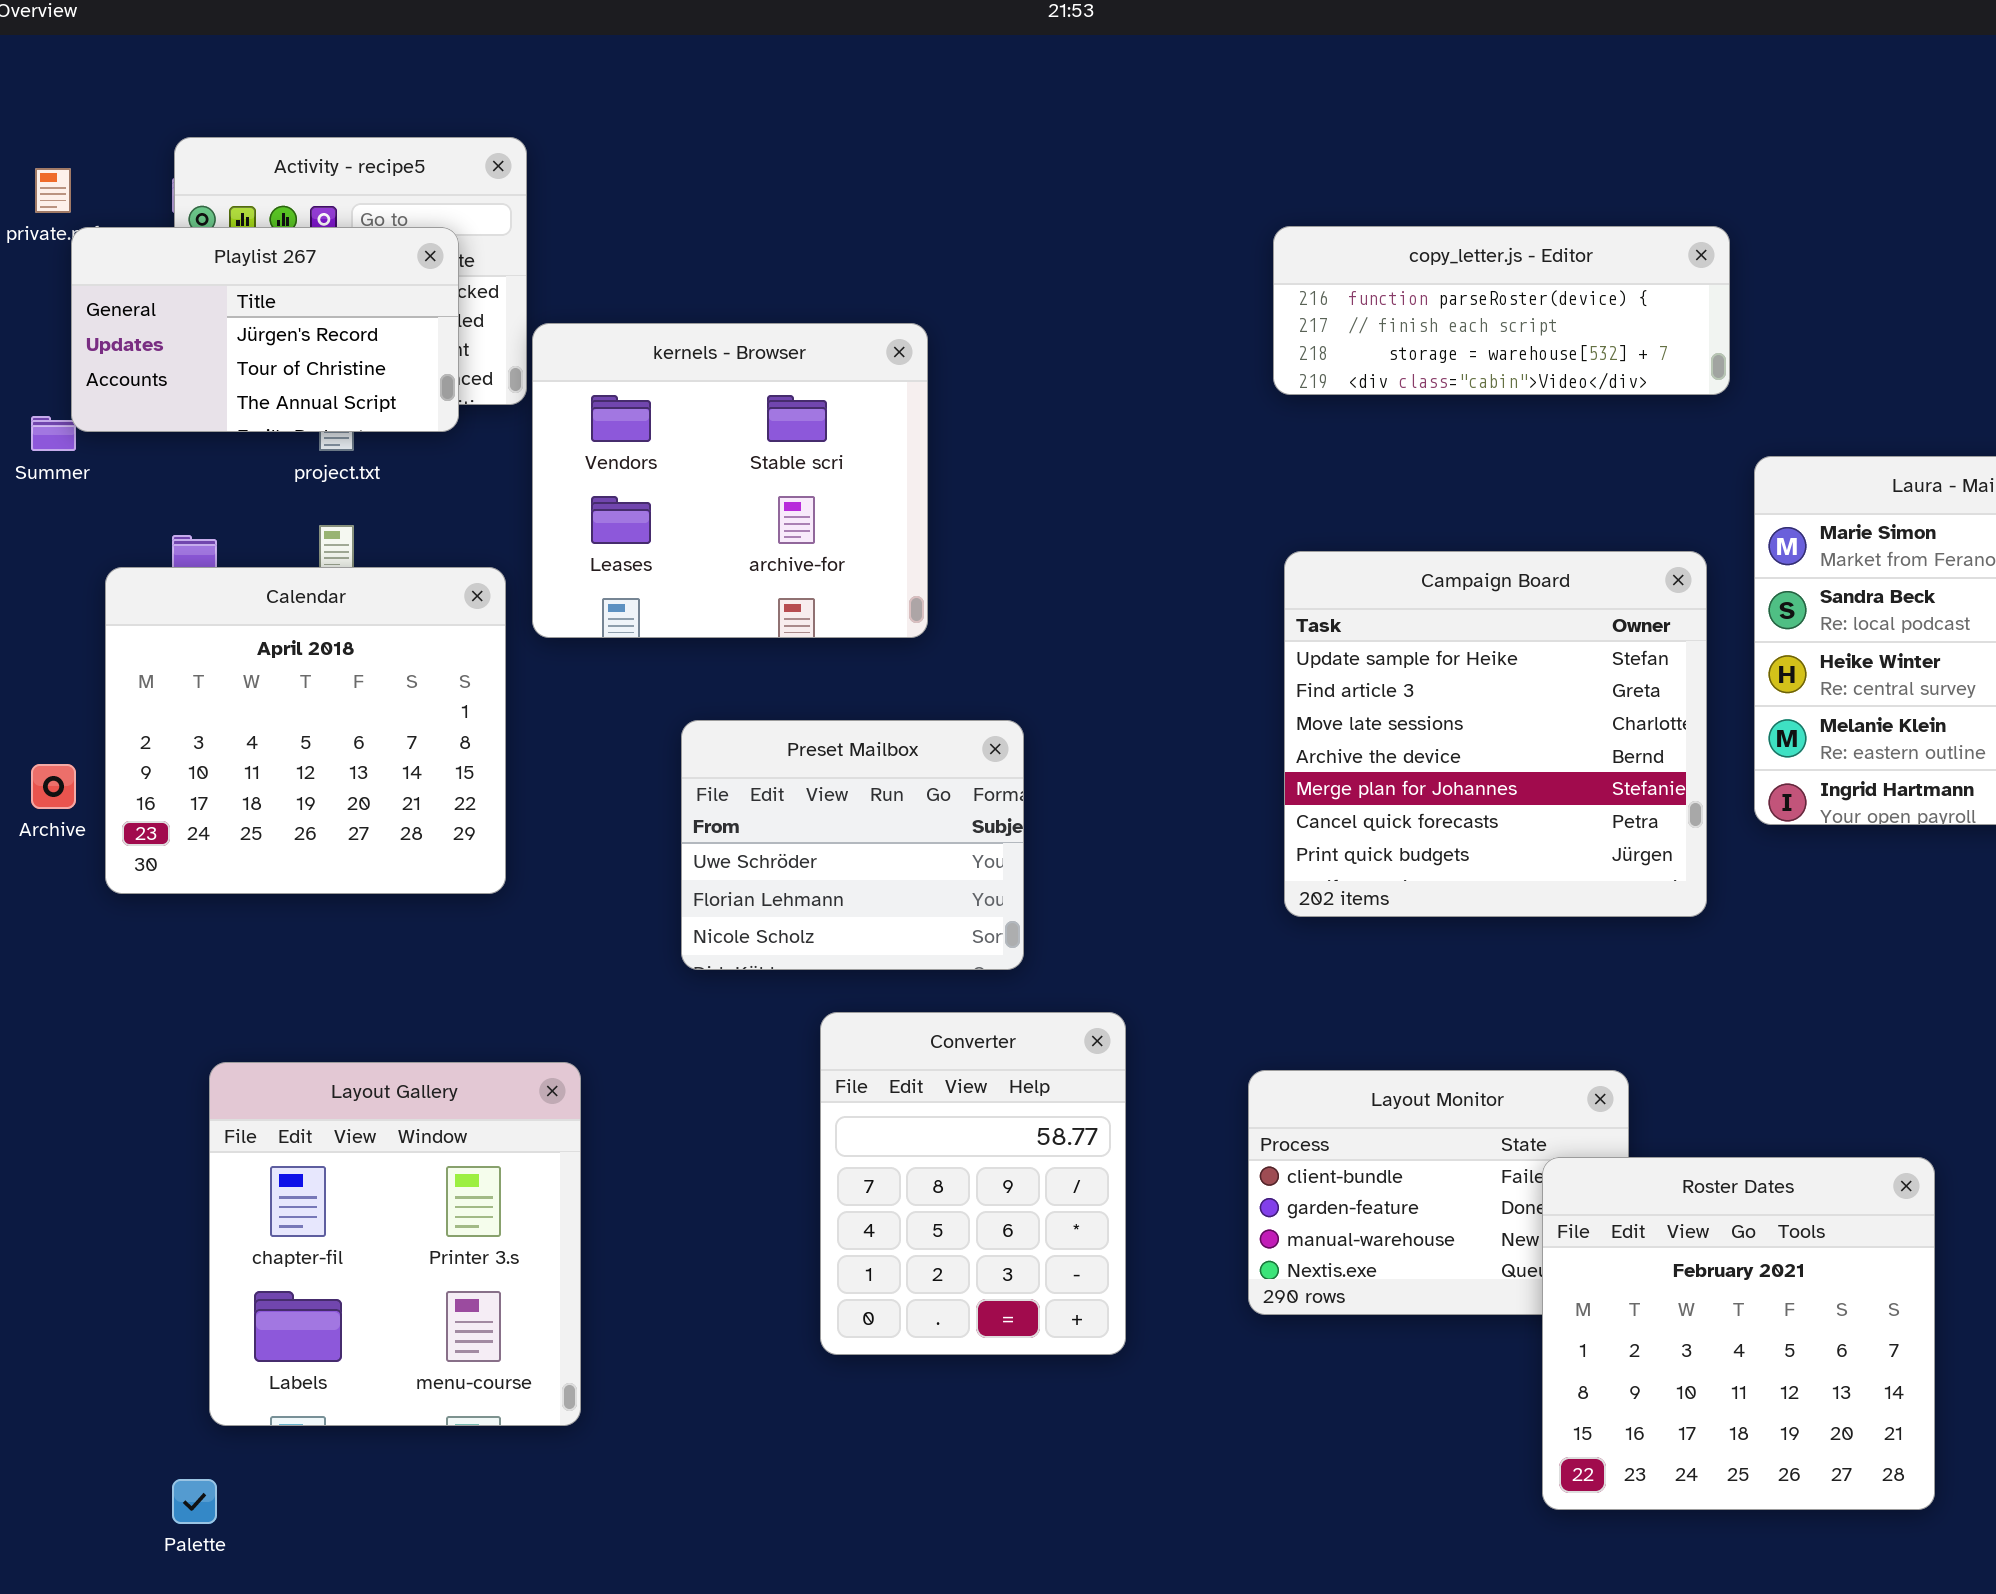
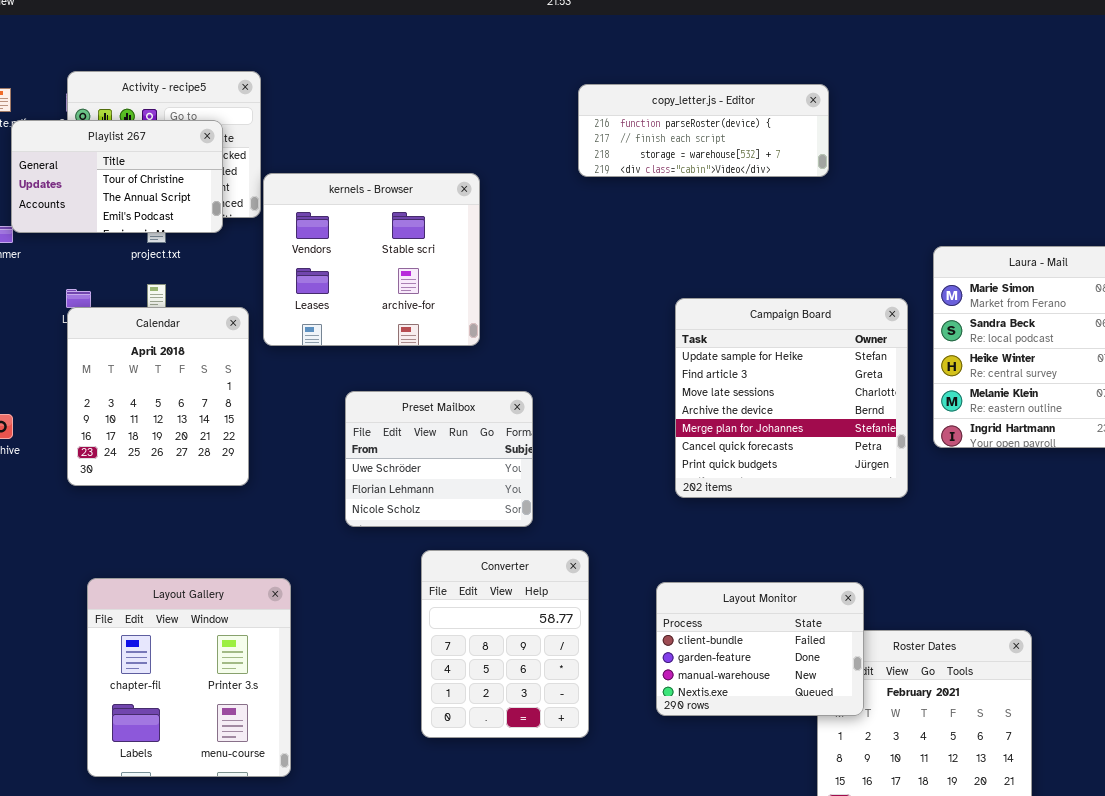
copy_letter.js - Editor: [1273,226,1730,395] -> [578,84,829,177], moved
Playlist 267: [71,227,459,432] -> [11,120,223,233], scrolled down 1 row
Calendar: [105,567,506,894] -> [67,307,249,486], resized
Layout Monitor: [1248,1070,1629,1315] -> [656,582,864,716], raised

